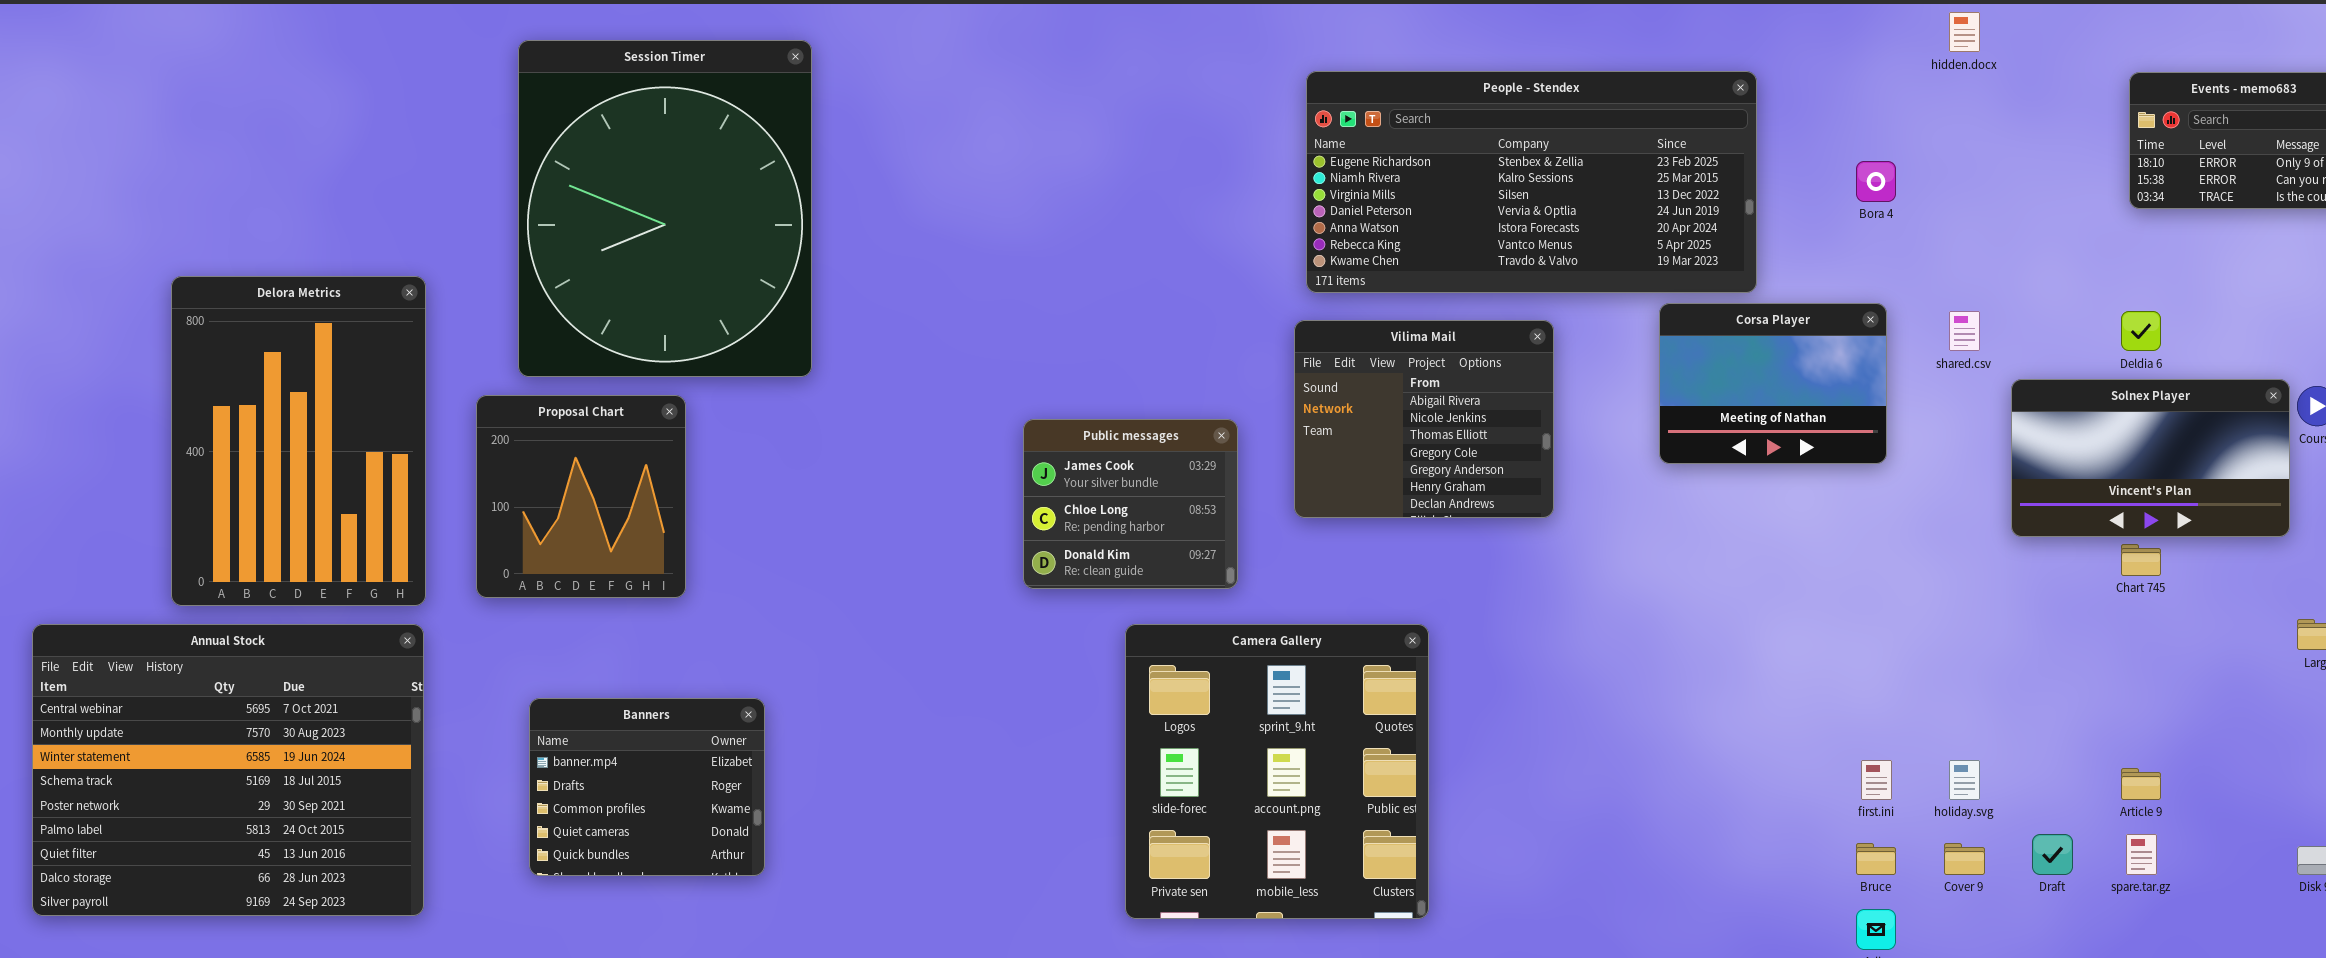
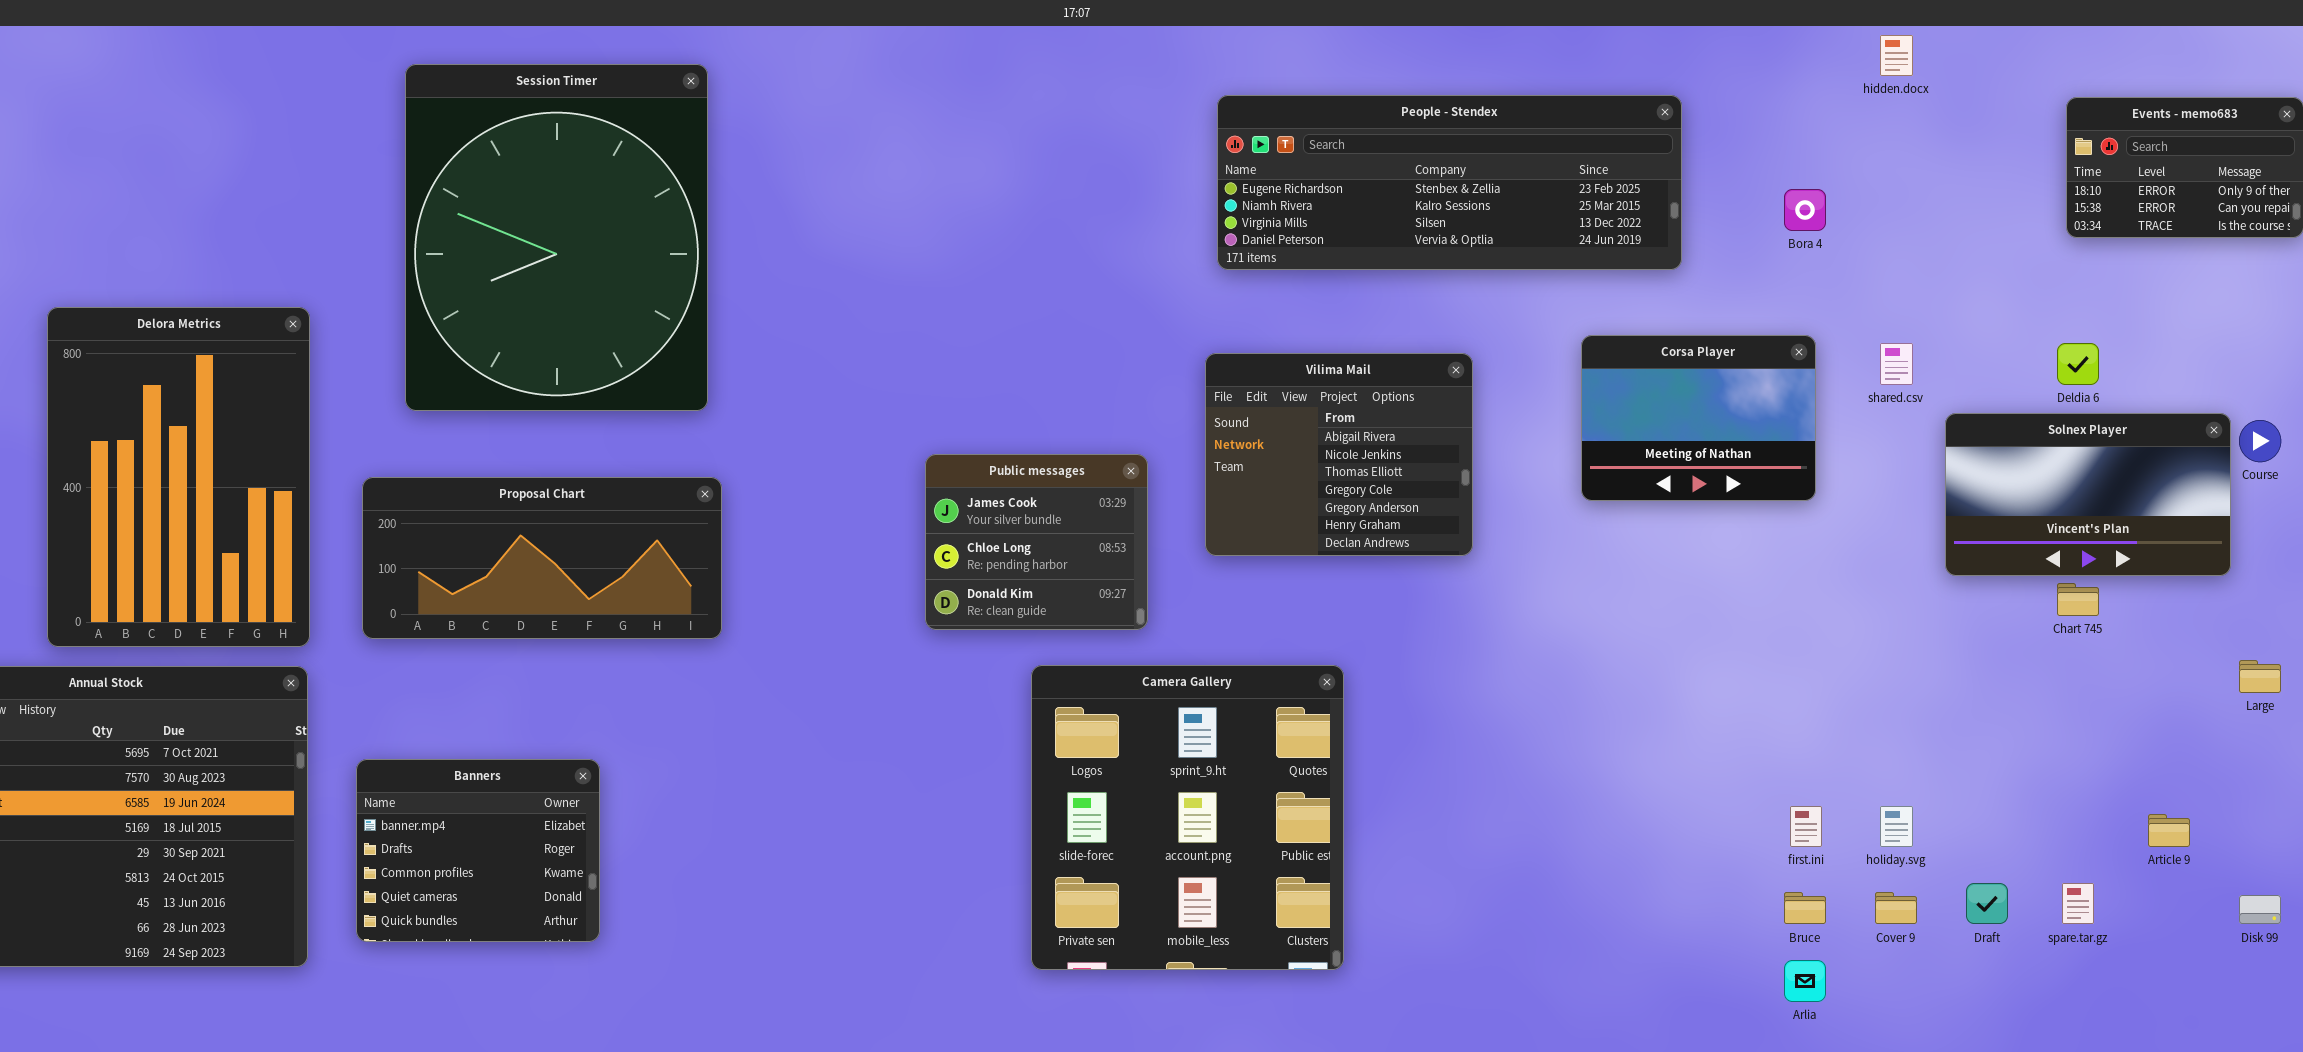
People - Stendex: [1306,71,1757,293] -> [1217,95,1682,270], resized
Proposal Chart: [476,395,686,598] -> [362,477,722,639], resized
Banners: [529,698,765,876] -> [356,759,600,942], moved
Article 9: [2121,768,2161,800] -> [2148,814,2190,847], moved

